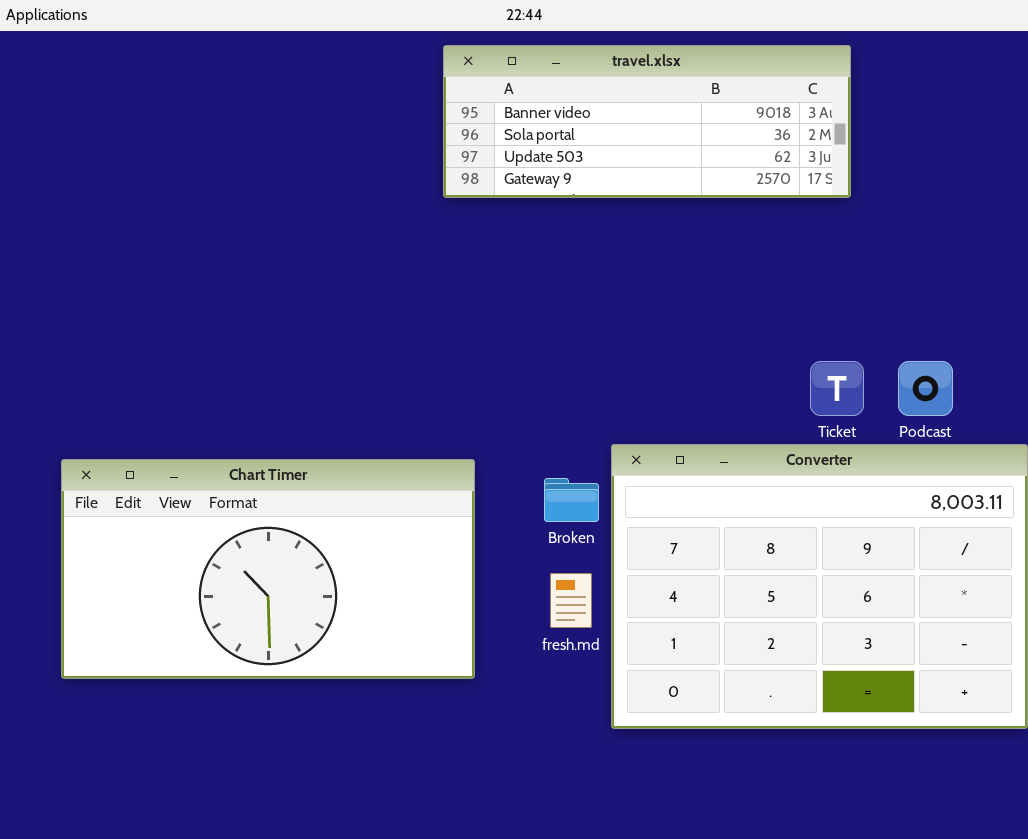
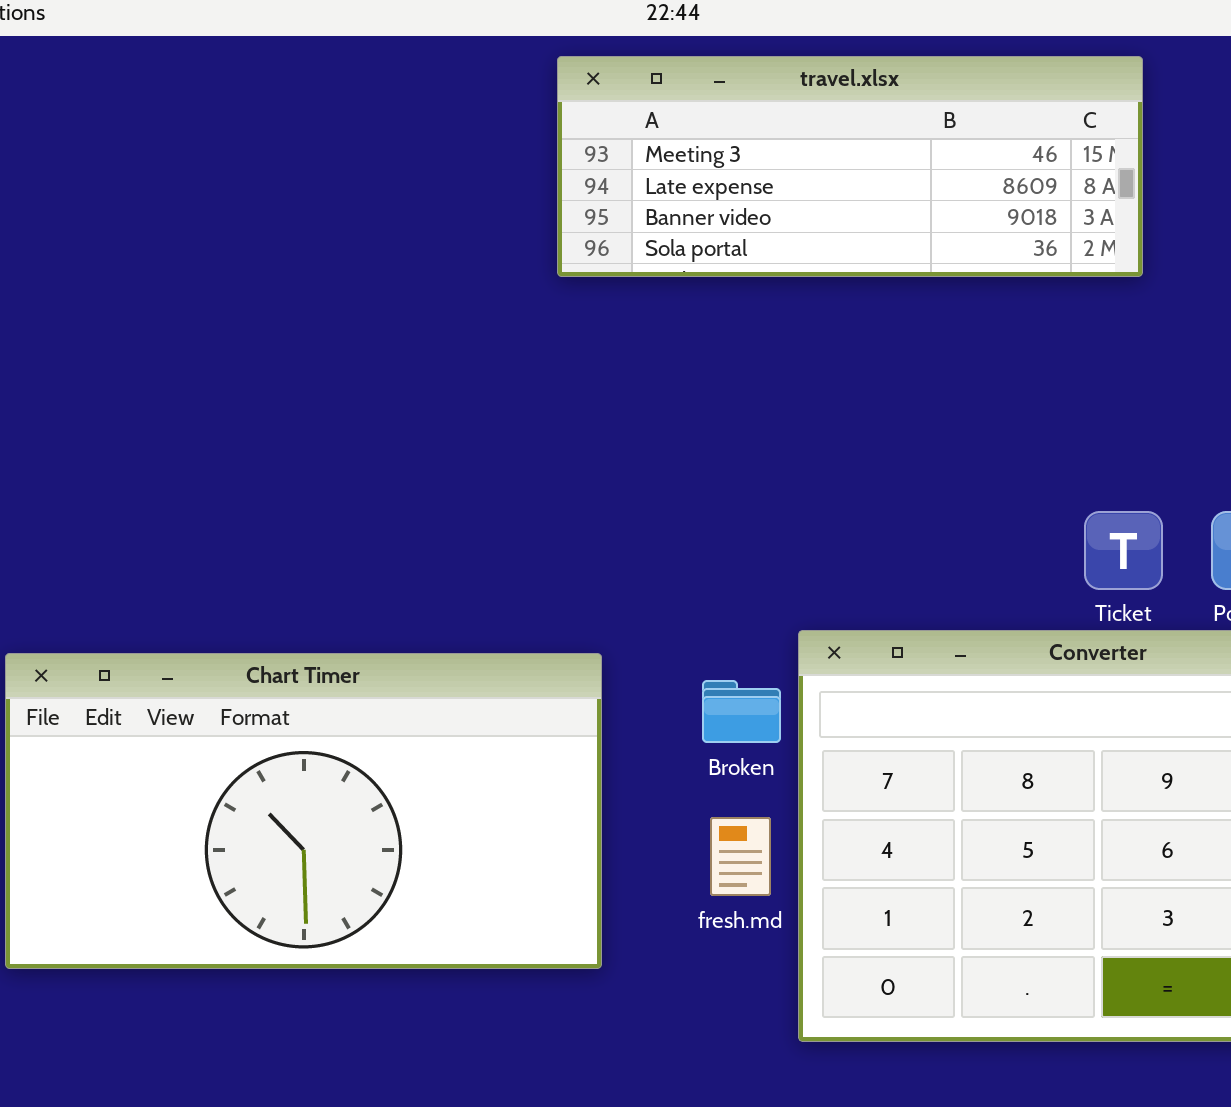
travel.xlsx: [443,45,851,198] -> [557,56,1143,277], scrolled up 2 rows

